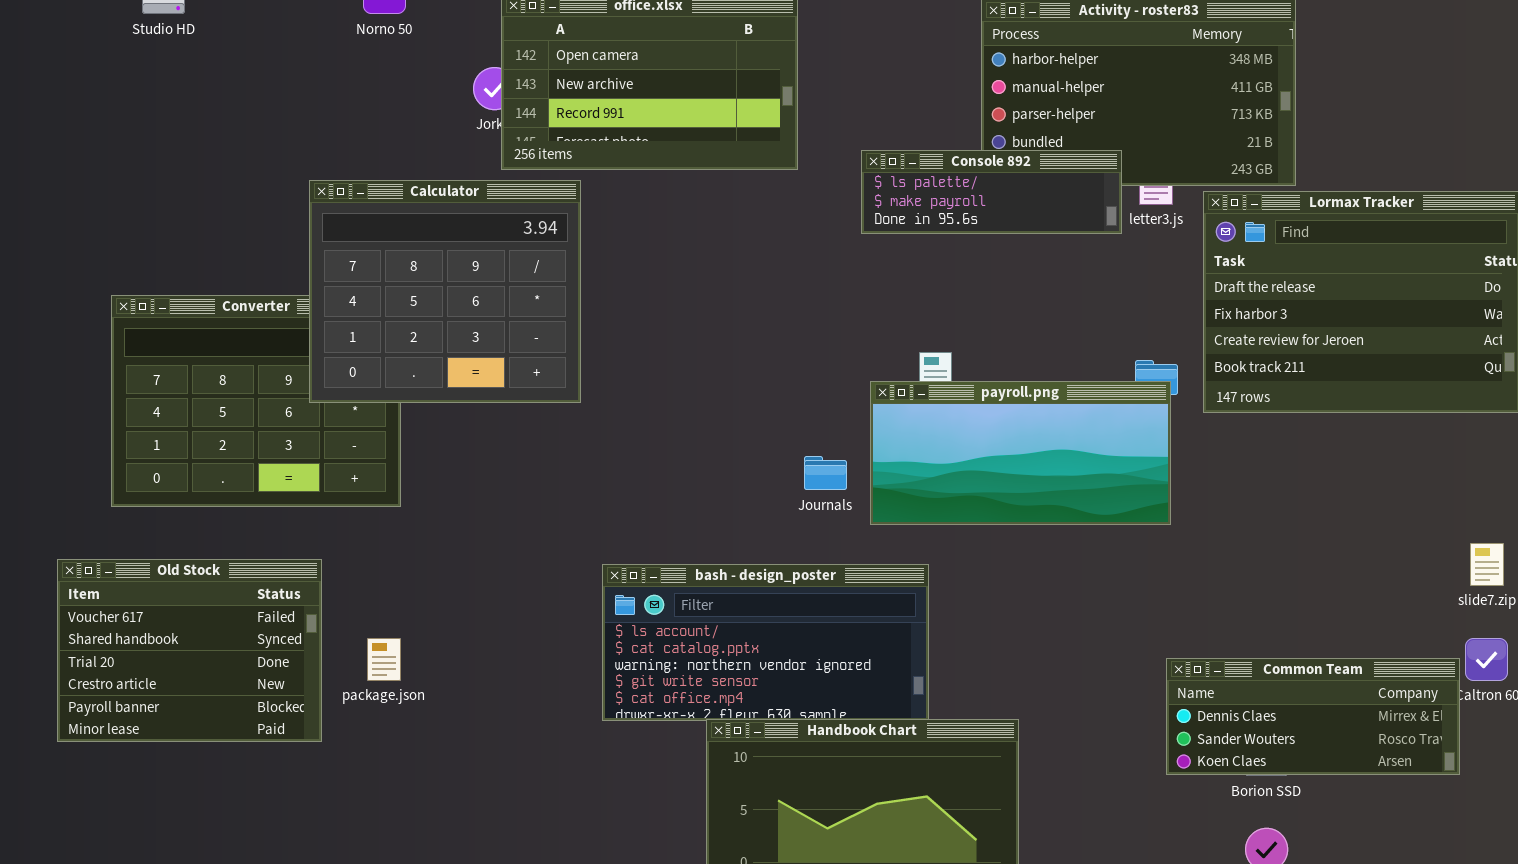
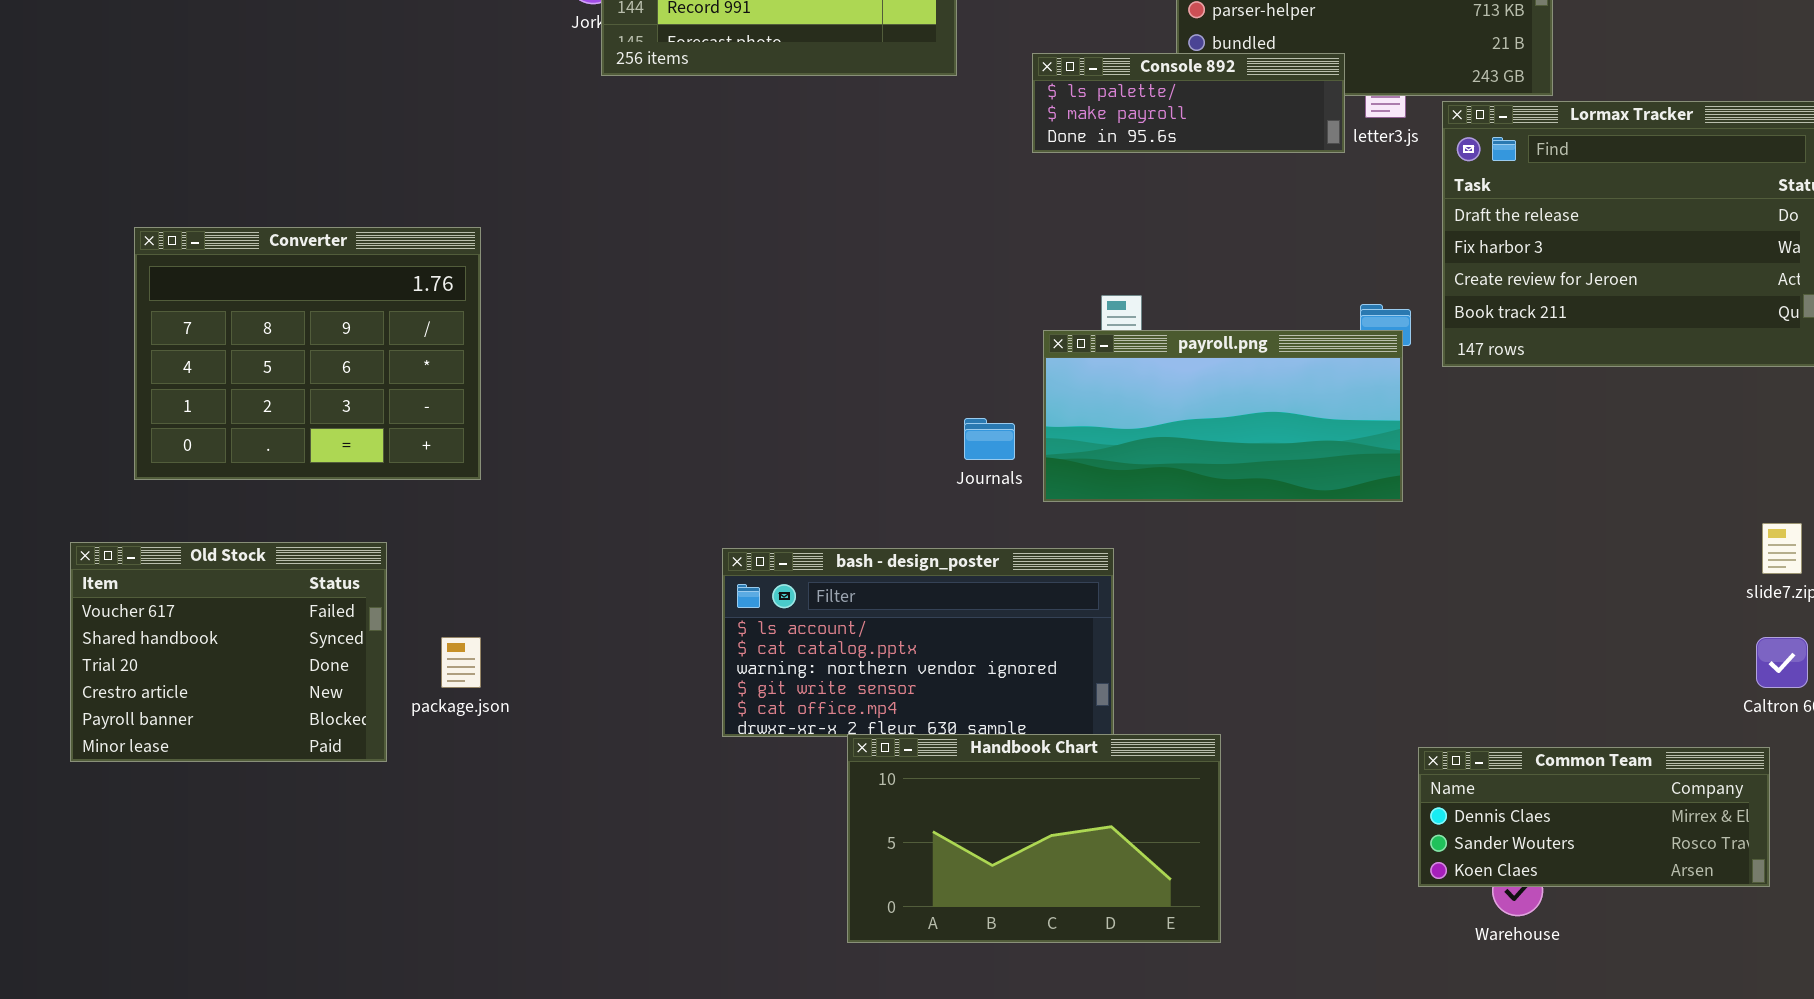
Calculator: [309,180,581,403] -> none, closed
Common Team: [1166,658,1460,775] -> [1418,747,1770,887], moved

